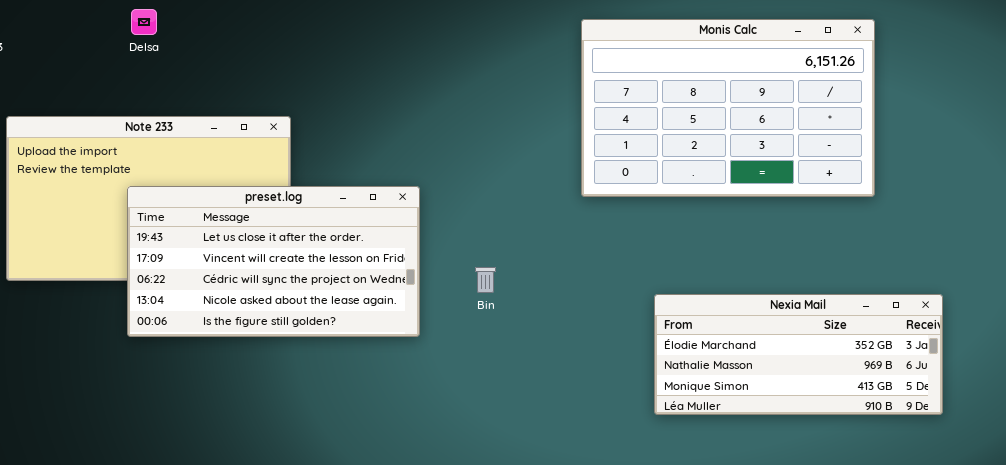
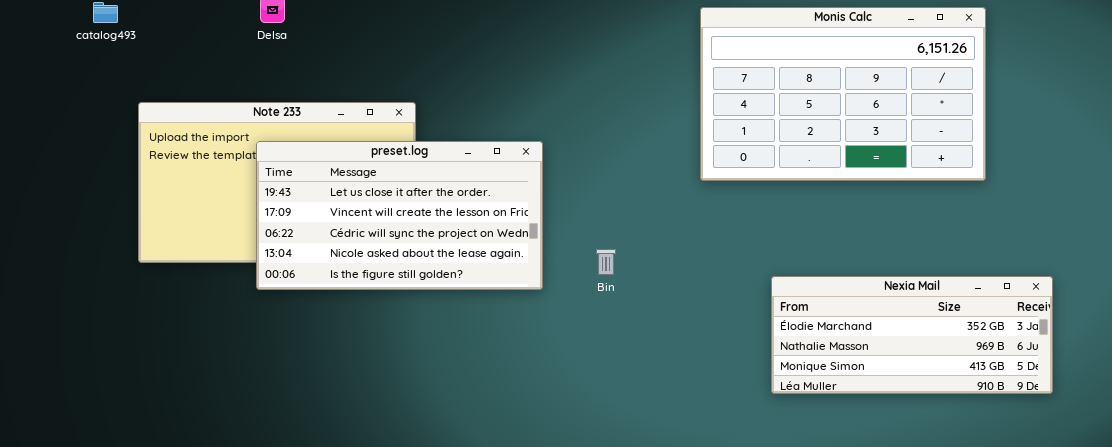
preset.log: [127,186,420,337] -> [256,141,543,290], moved

